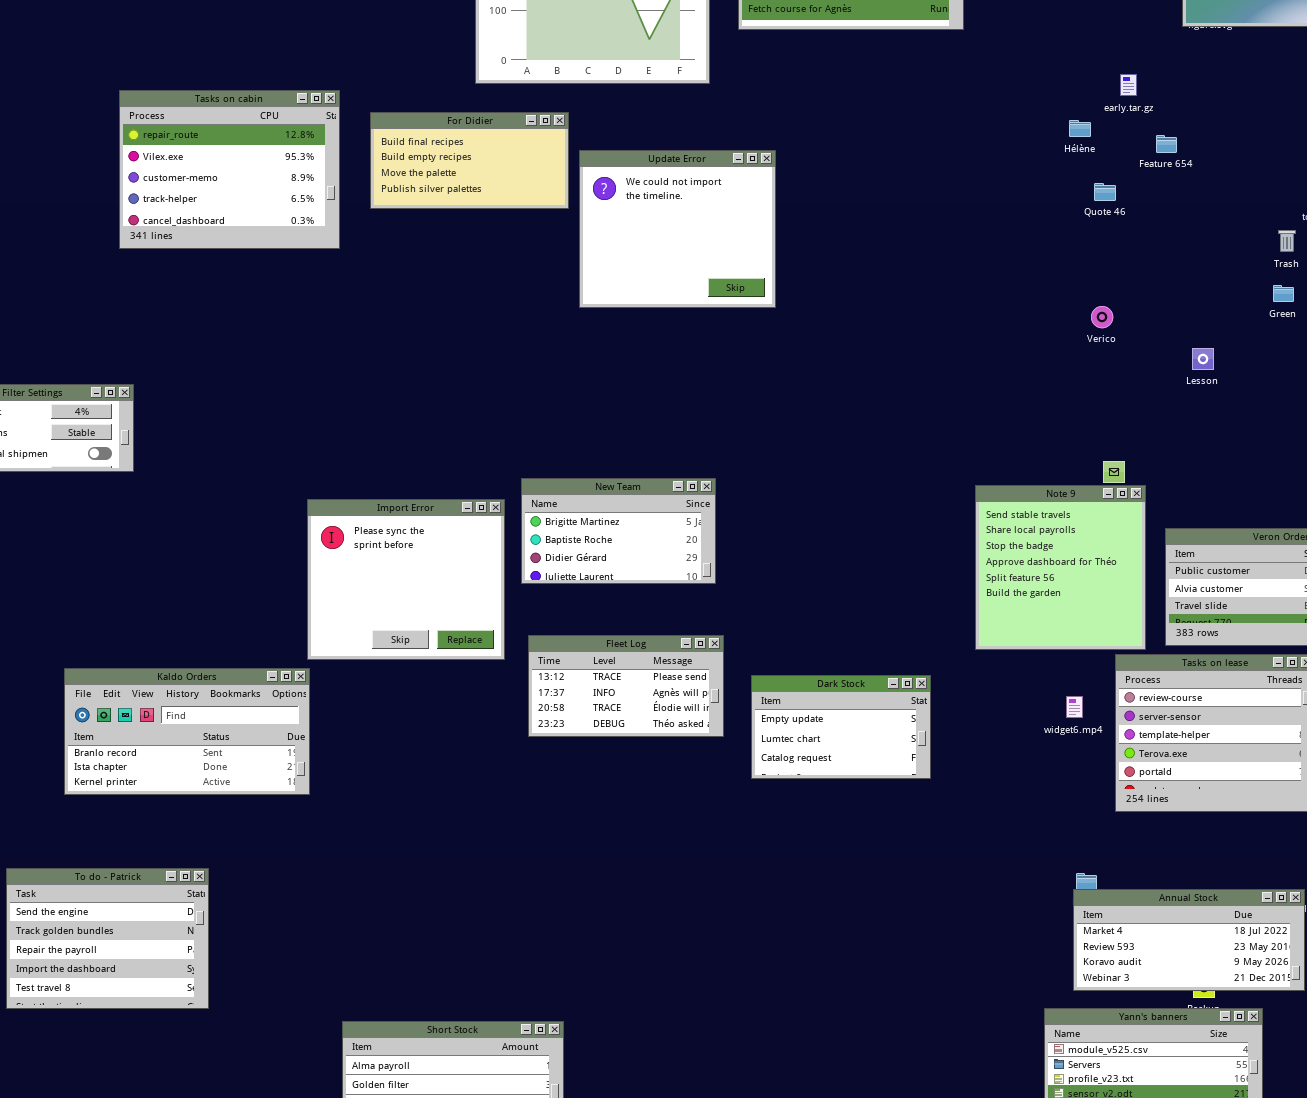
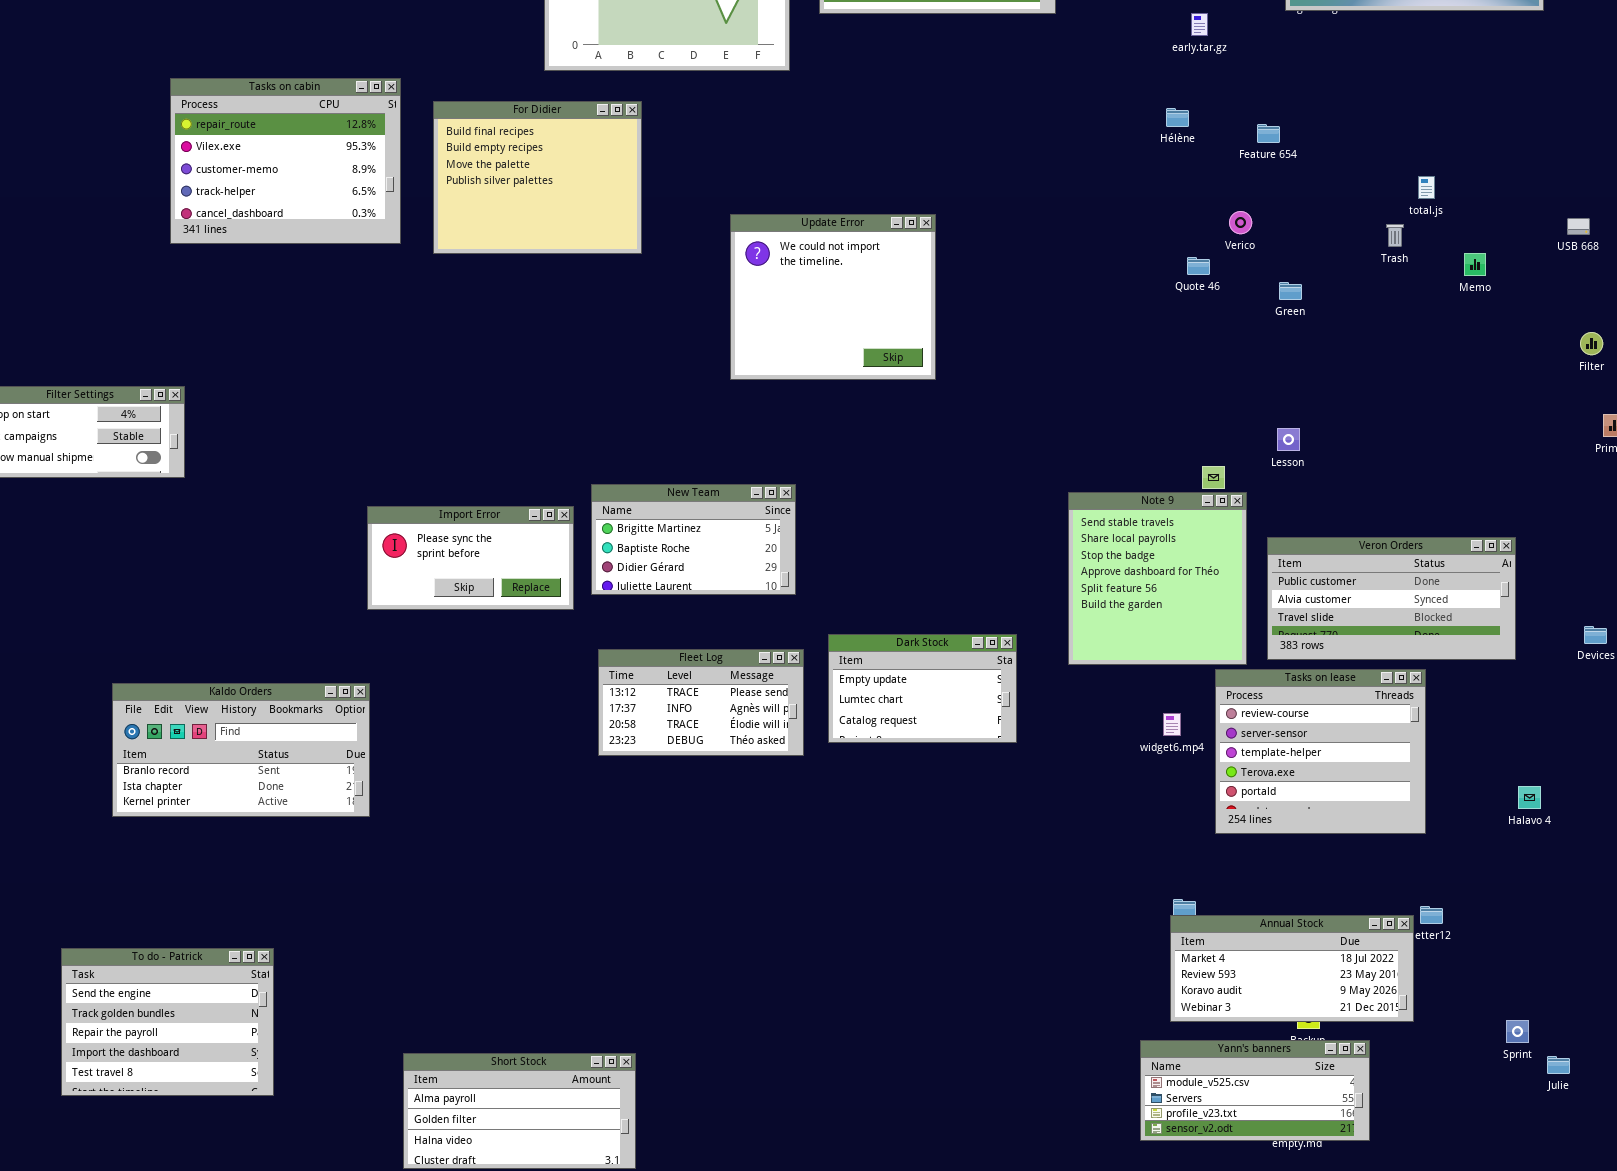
early.tar.gz: [1120,74,1137,96] -> [1191,13,1208,36], moved
For Didier: [370,112,569,209] -> [433,101,642,254], resized
Update Error: [579,150,776,308] -> [730,214,936,380], moved
Quote 46: [1094,183,1116,201] -> [1187,257,1210,275], moved
Green: [1273,285,1294,302] -> [1279,282,1302,300], moved
Verico: [1091,306,1113,328] -> [1229,211,1252,234], moved
Lesson: [1192,348,1214,370] -> [1277,428,1300,451], moved
Import Error: [307,499,505,660] -> [367,506,574,610], resized
Dark Stock: [751,675,931,779] -> [828,634,1017,743], moved
To do - Patrick: [6,868,209,1009] -> [61,948,274,1096], moved

